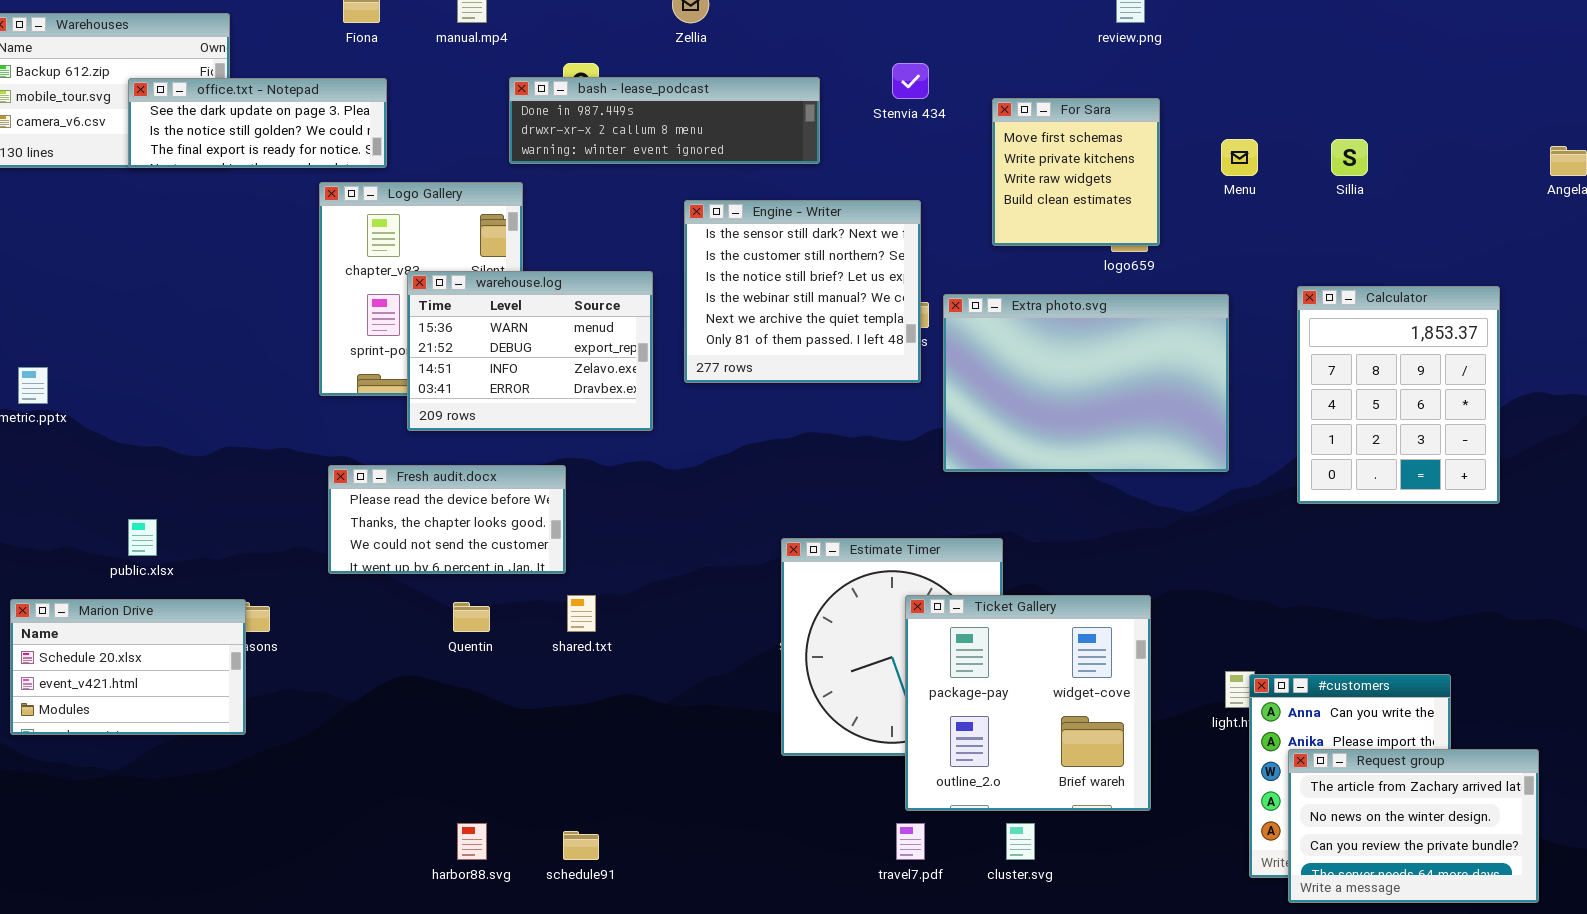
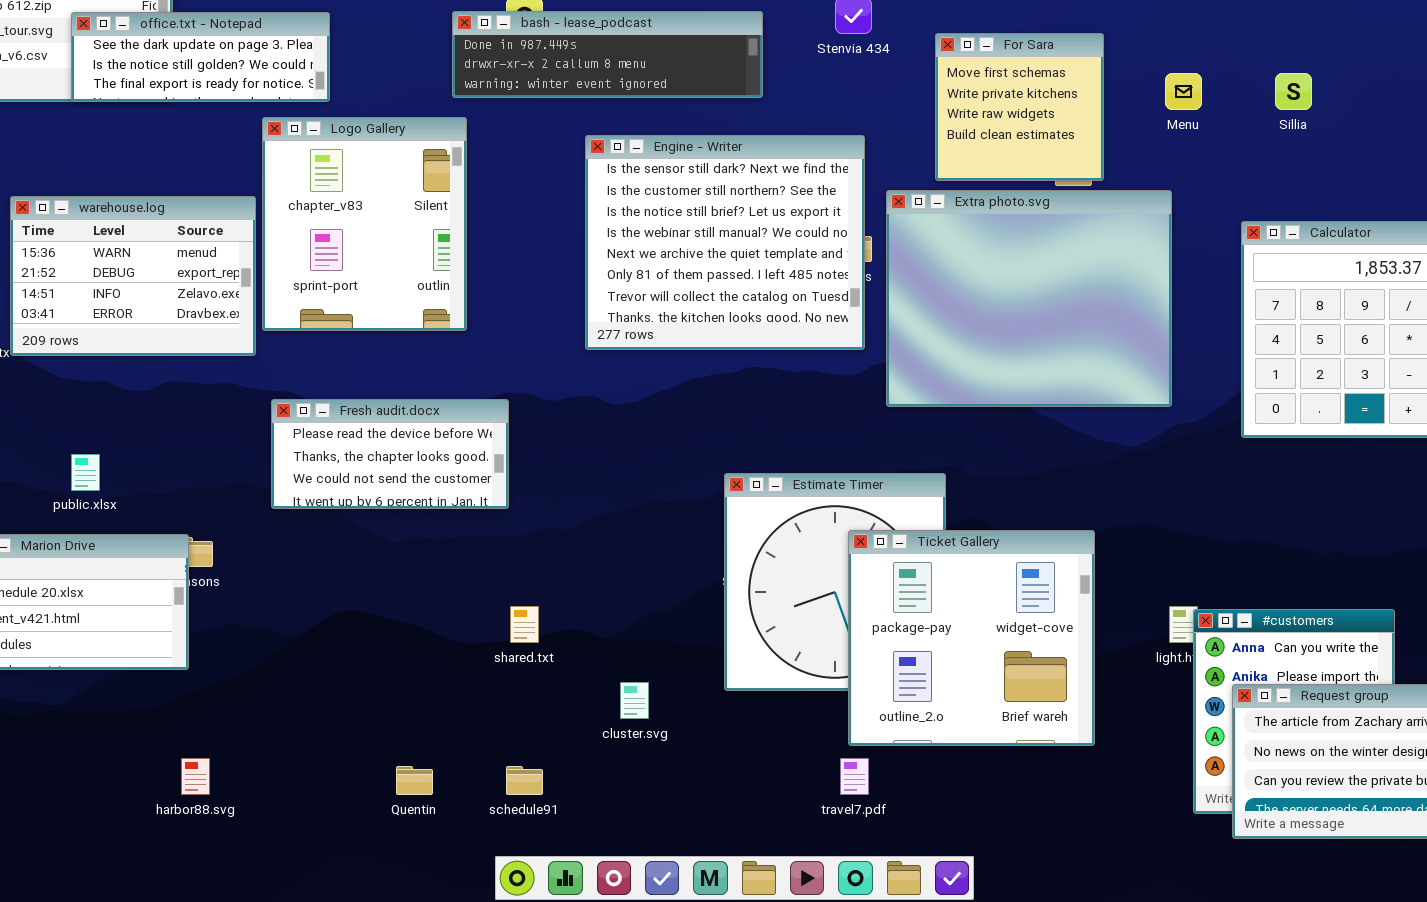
Engine - Writer: [684,200,921,383] -> [585,135,865,350], resized
warehouse.log: [407,271,653,431] -> [10,196,256,356], moved
Extra photo.svg: [943,294,1229,472] -> [886,190,1172,407], resized
shared.txt: [567,595,596,632] -> [510,606,539,643], moved
Quentin: [453,602,490,632] -> [396,766,433,795], moved
harbor88.svg: [457,823,487,860] -> [181,758,210,795], moved
cluster.svg: [1006,823,1035,860] -> [620,682,649,719], moved

